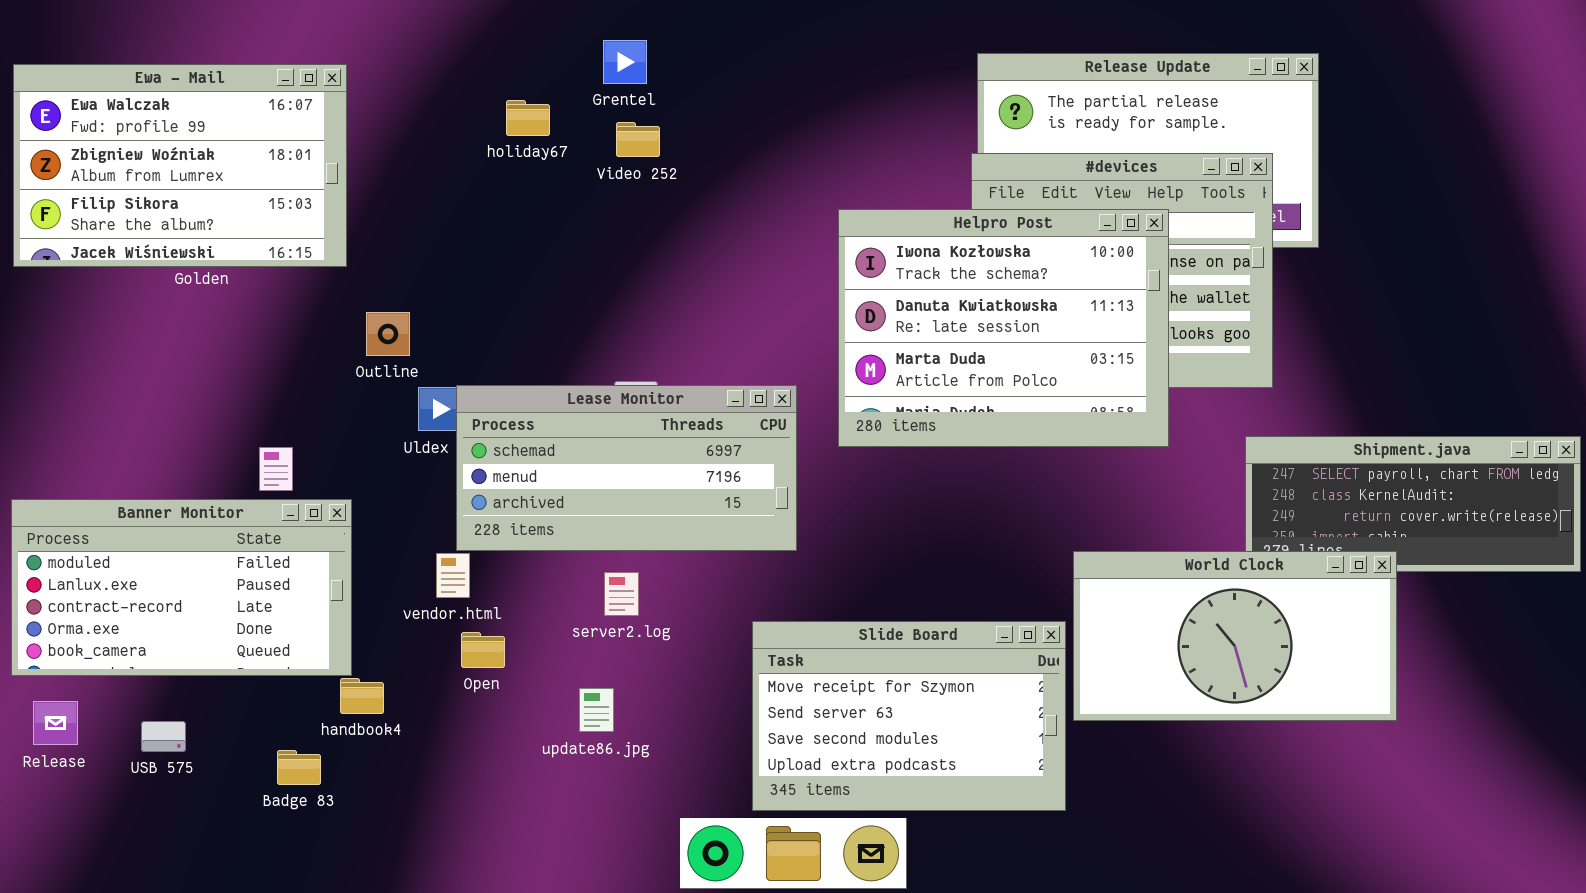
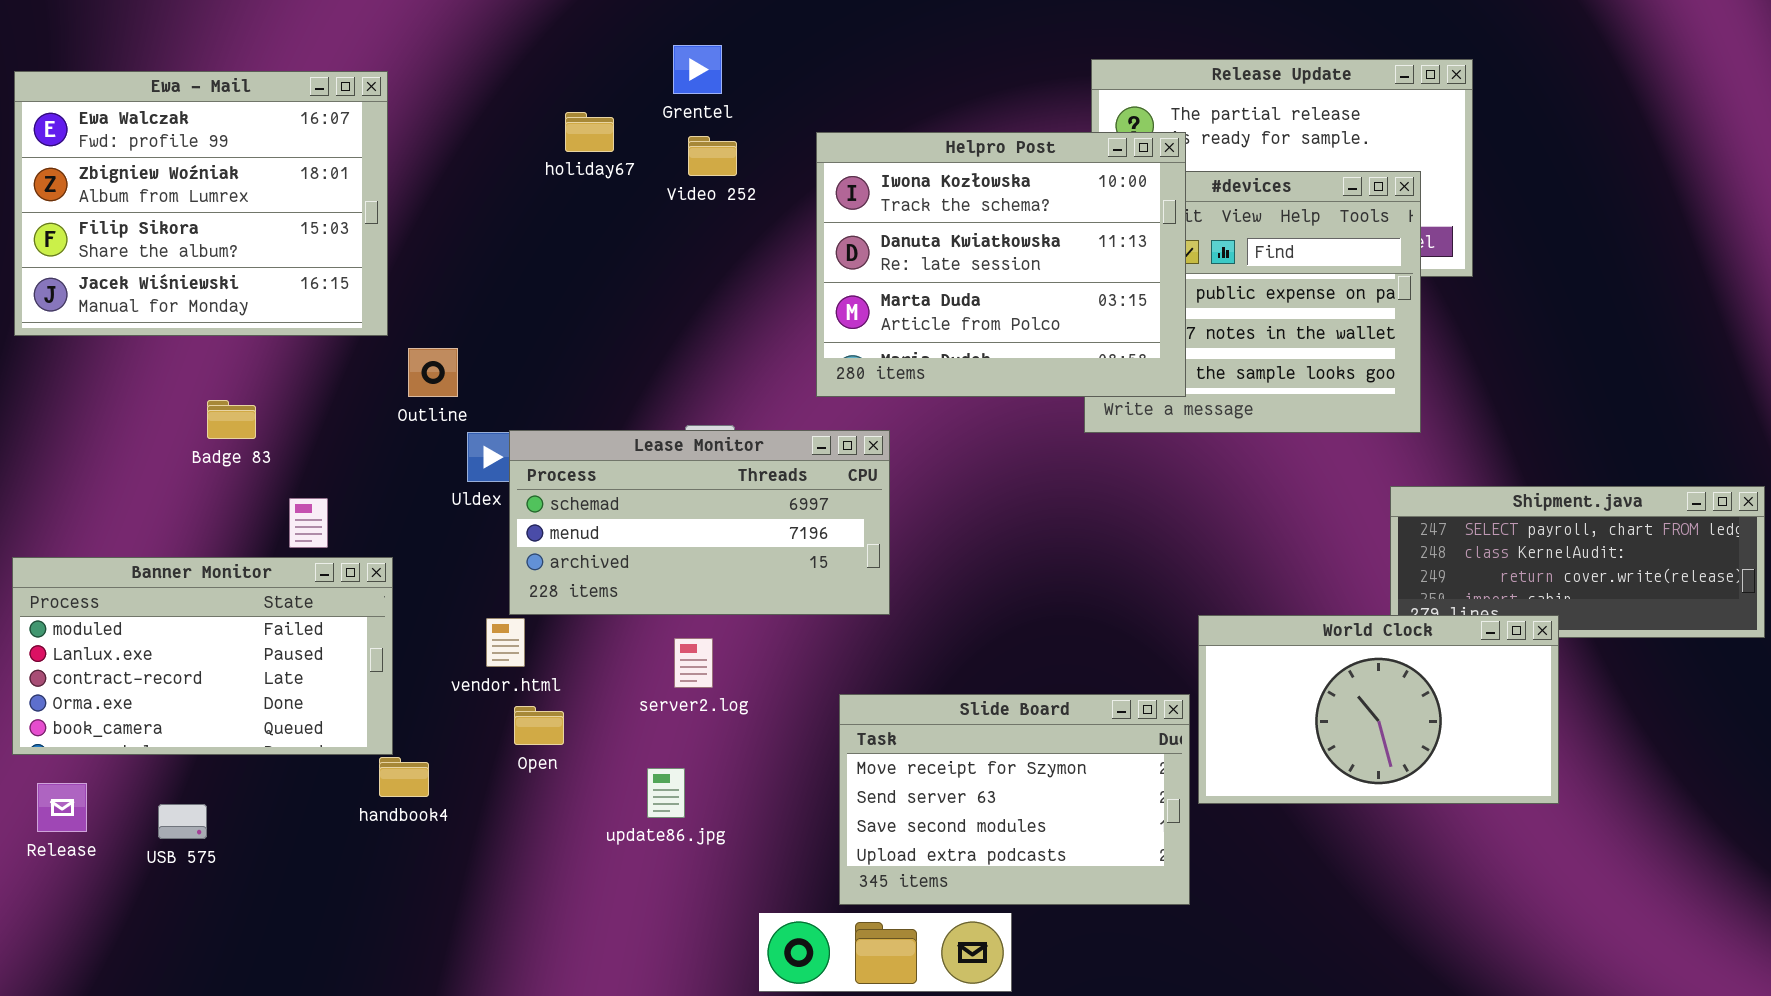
Ewa - Mail: [13,64,347,267] -> [14,71,388,336], resized
Helpro Post: [838,209,1169,447] -> [816,132,1186,397], moved
Badge 83: [277,750,321,785] -> [207,400,256,439], moved

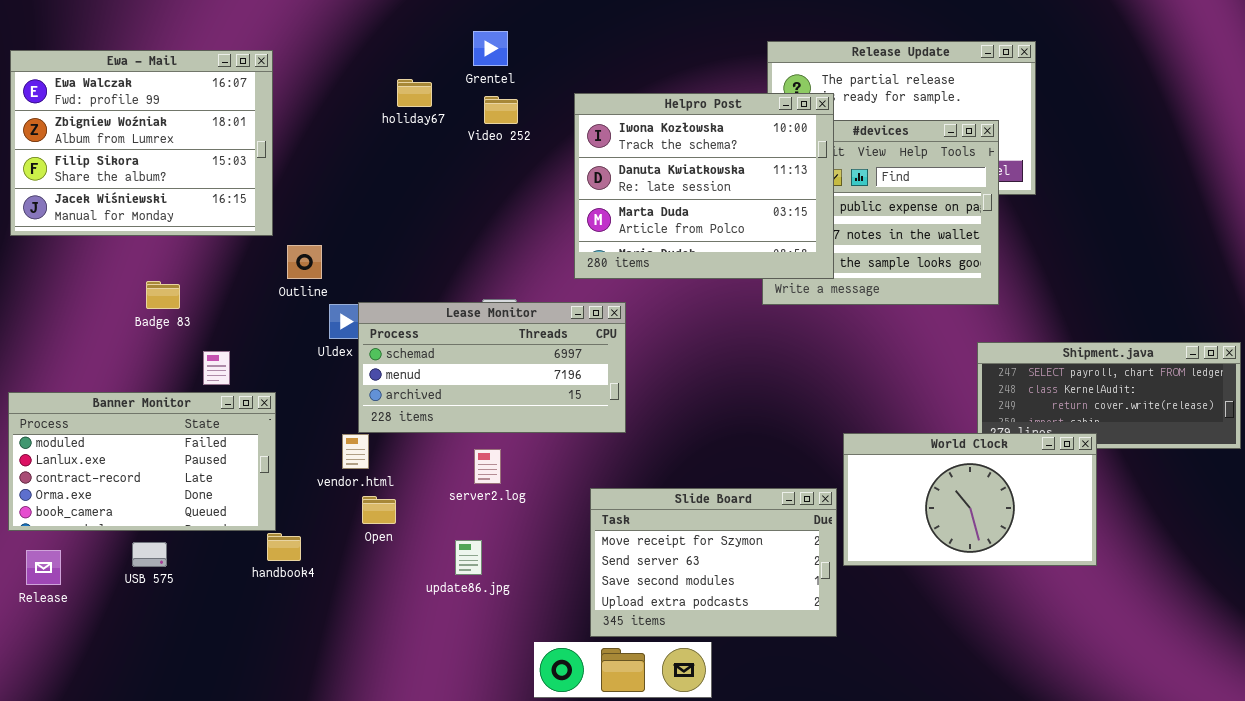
USB 575: [158,804,207,839] -> [132,542,167,567], moved

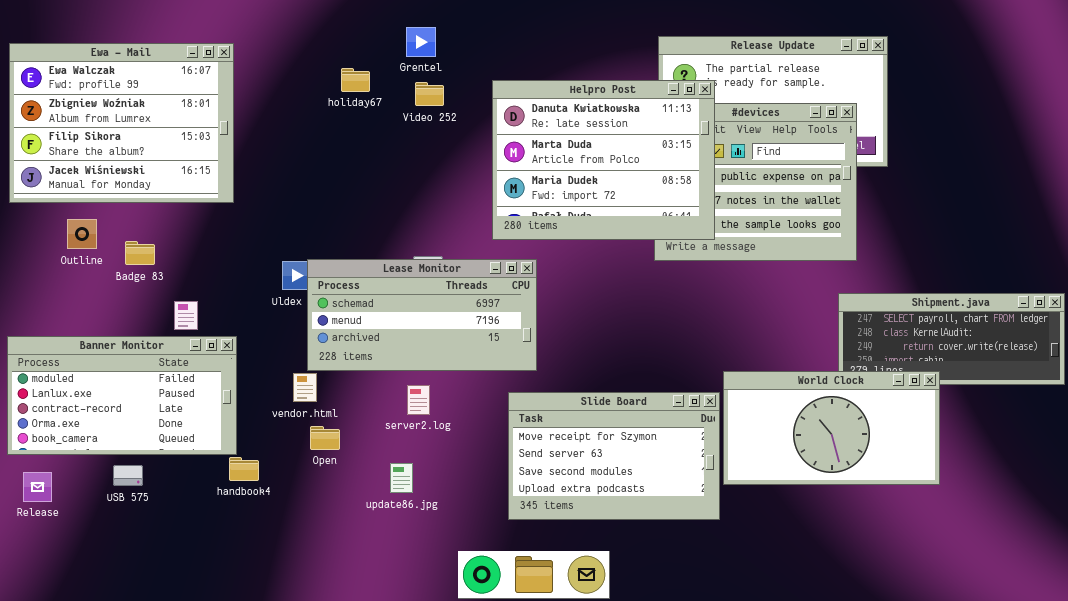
Helpro Post: [574,93,834,279] -> [492,80,715,240], scrolled down 1 row
Outline: [287,245,322,279] -> [67,219,97,249], moved
Slide Board: [590,488,837,637] -> [508,392,720,520], moved

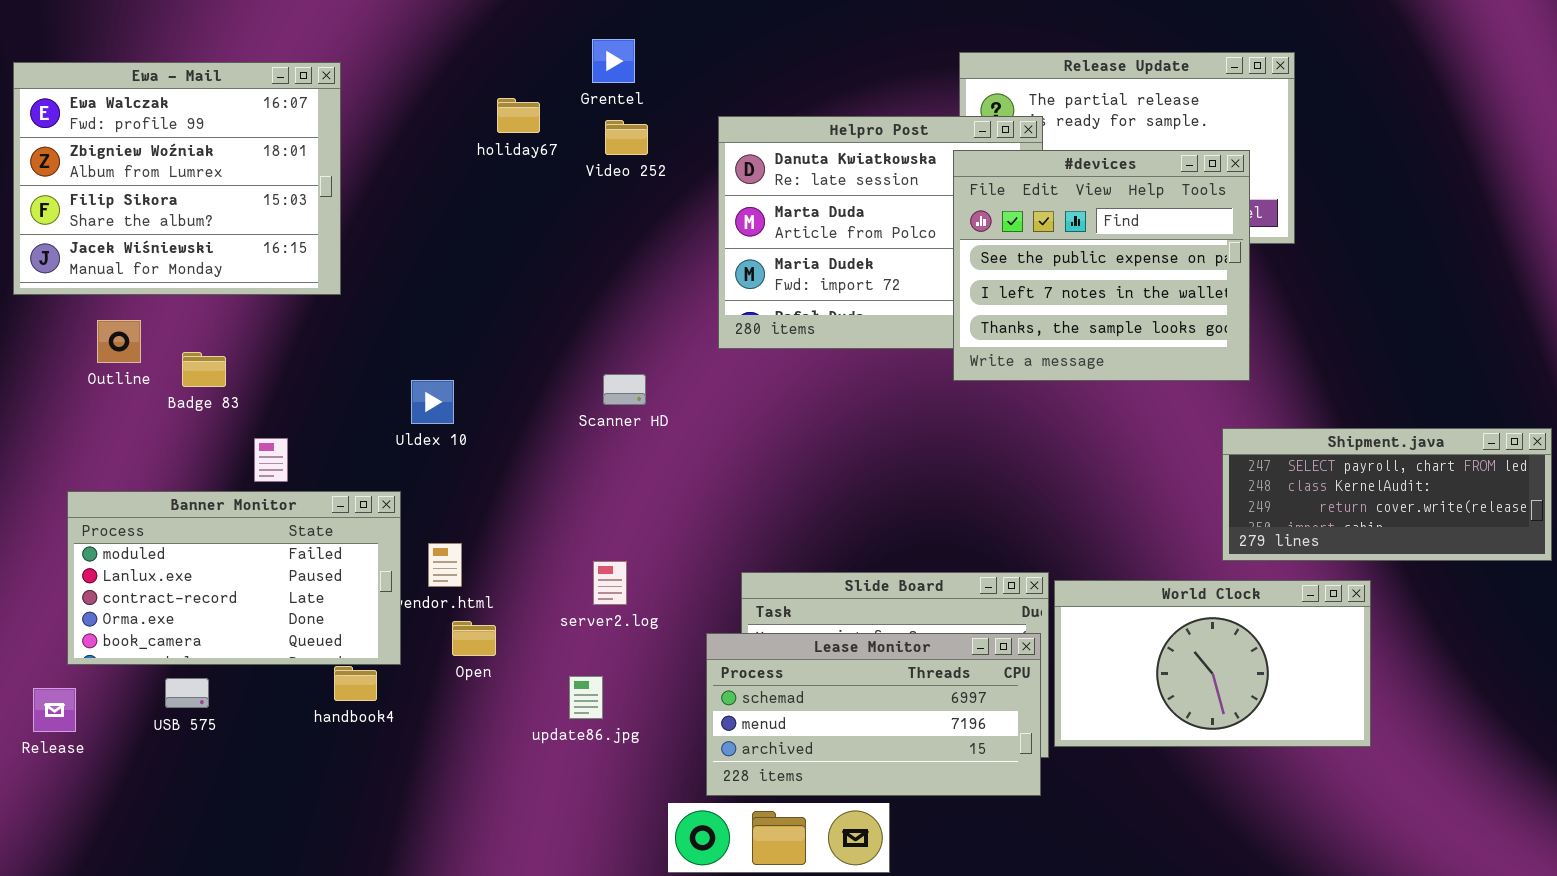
#devices: [654,103,857,261] -> [953,150,1250,381], raised
Lease Monitor: [307,259,537,371] -> [706,633,1041,796], moved
Banner Monitor: [7,336,237,455] -> [67,491,401,665], moved
World Clock: [723,371,940,485] -> [1054,580,1371,747], moved

